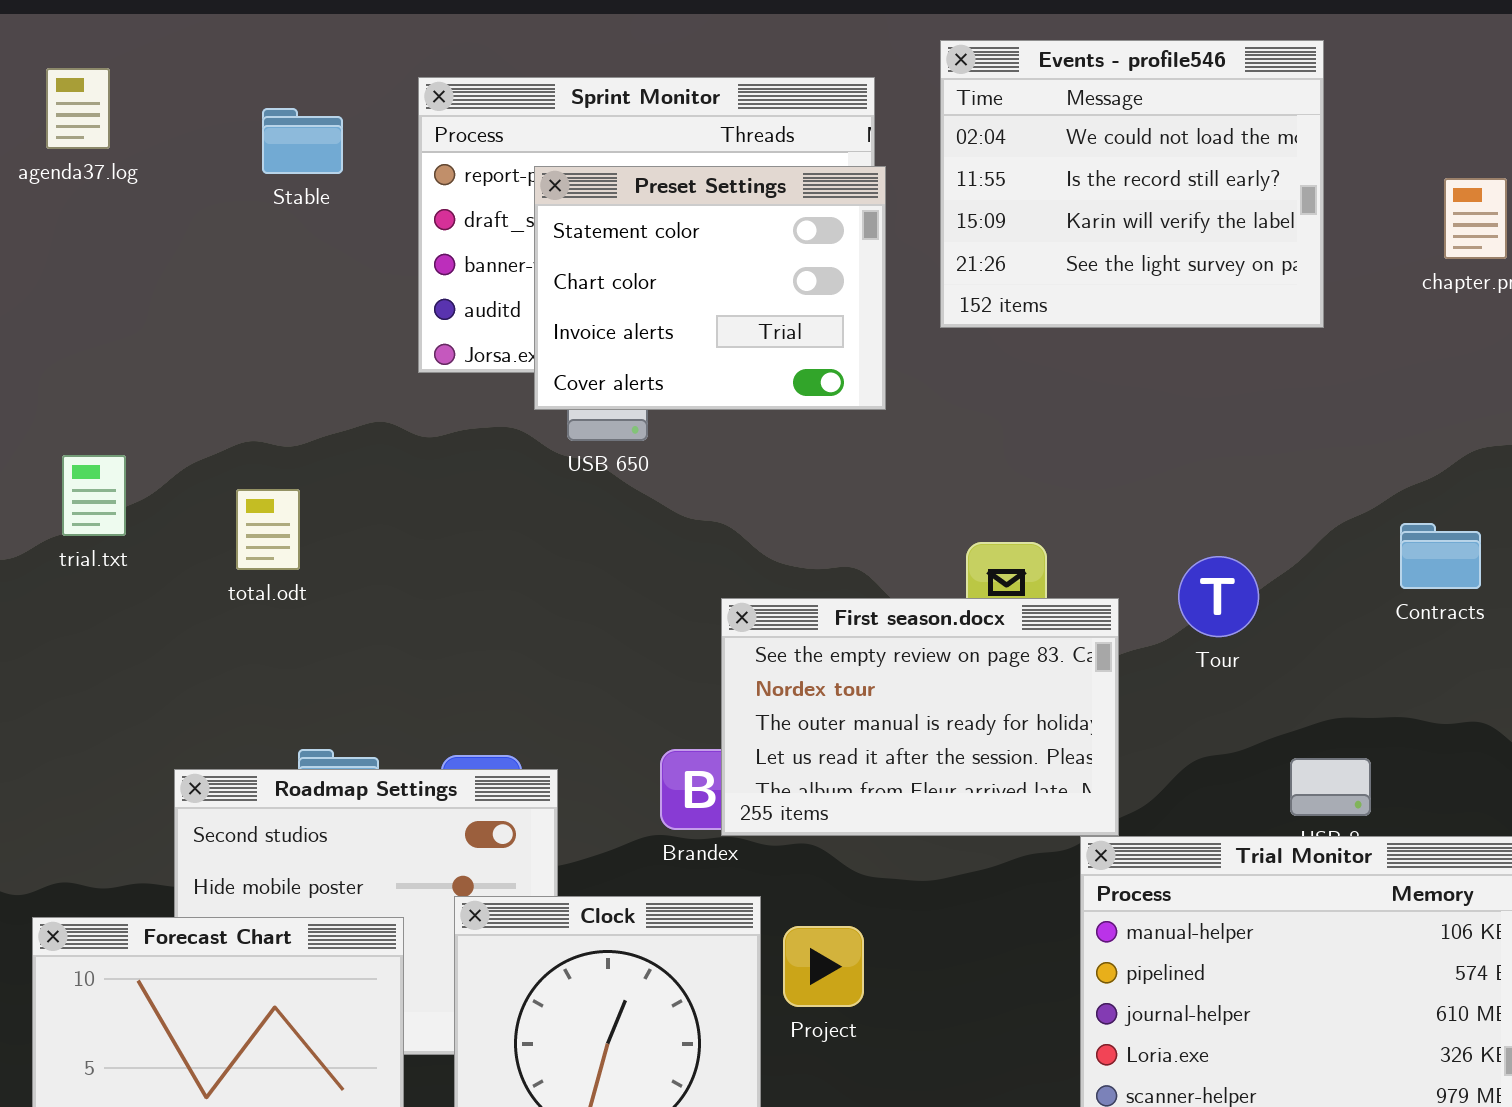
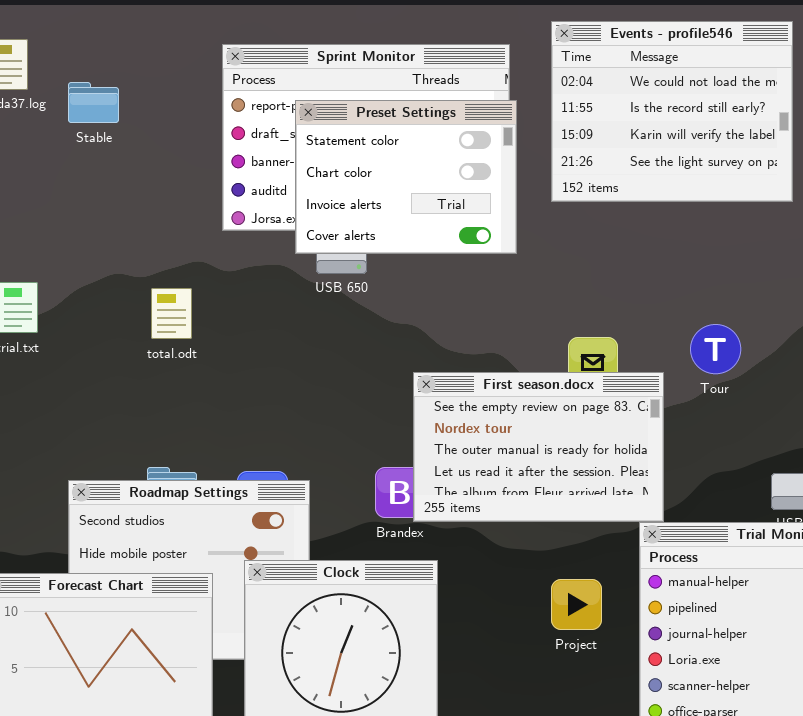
Stable: [262,108,343,174] -> [68,82,119,123], moved
total.odt: [236,489,300,570] -> [151,288,192,339], moved
Tour: [1178,556,1259,637] -> [690,324,741,374], moved
Project: [783,926,864,1007] -> [551,579,602,630], moved

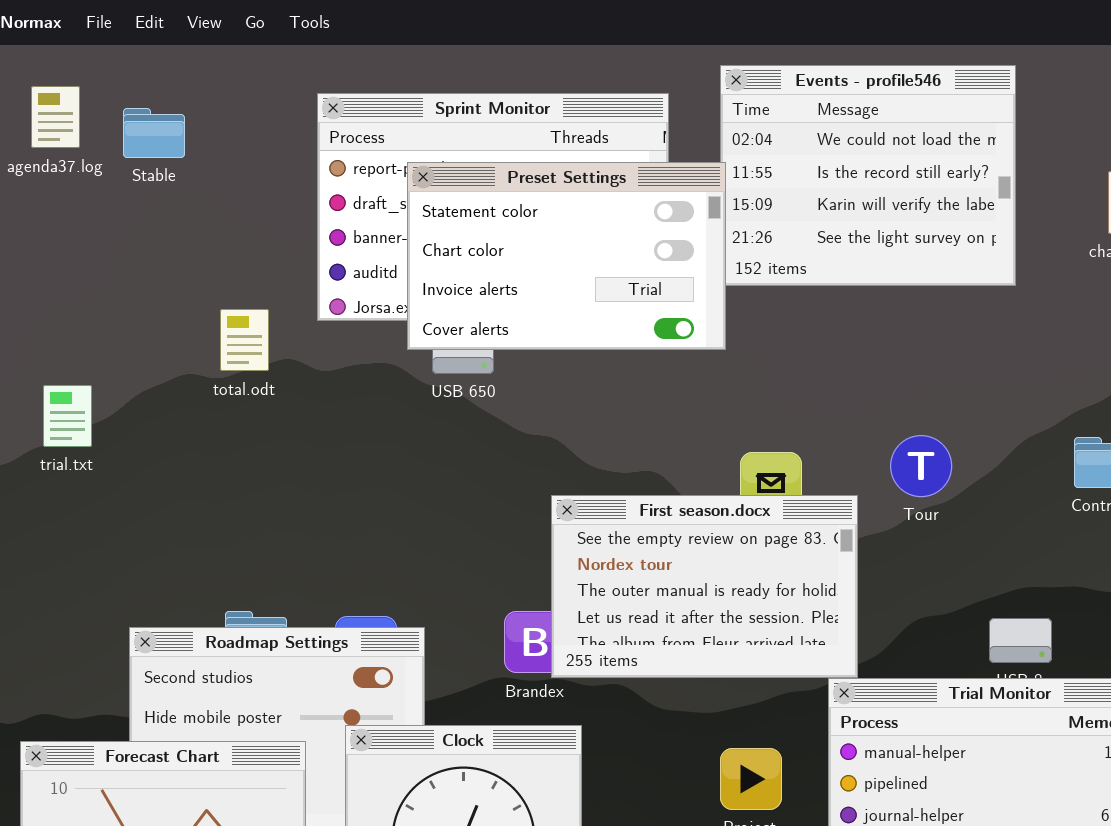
Stable: [68,82,119,123] -> [123,108,185,158], moved
Preset Settings: [295,100,517,254] -> [407,162,726,350], resized
total.odt: [151,288,192,339] -> [220,309,269,371], moved

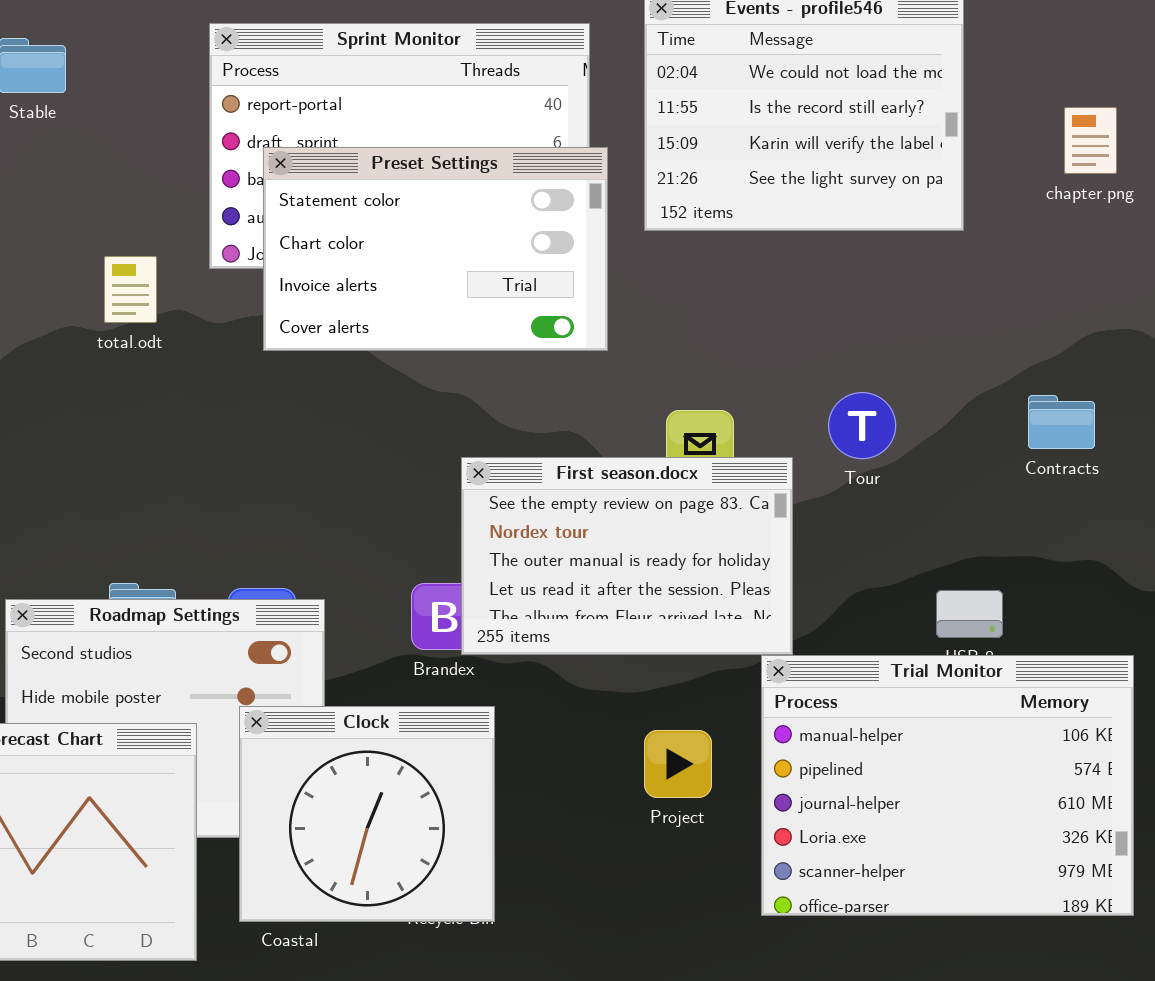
Preset Settings: [407,162,726,350] -> [263,147,608,351], moved

